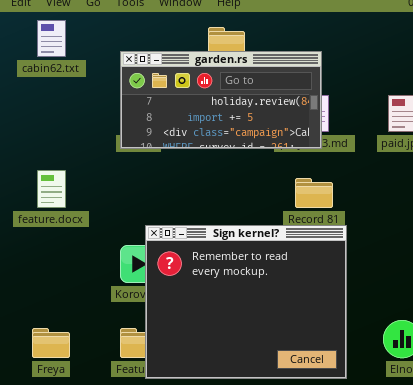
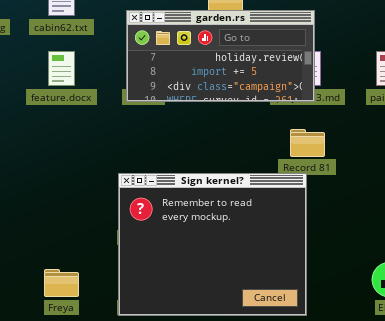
feature.docx: [37,170,66,208] -> [48,51,75,86], moved
Sign kernel?: [145,225,347,379] -> [118,173,307,316], moved

